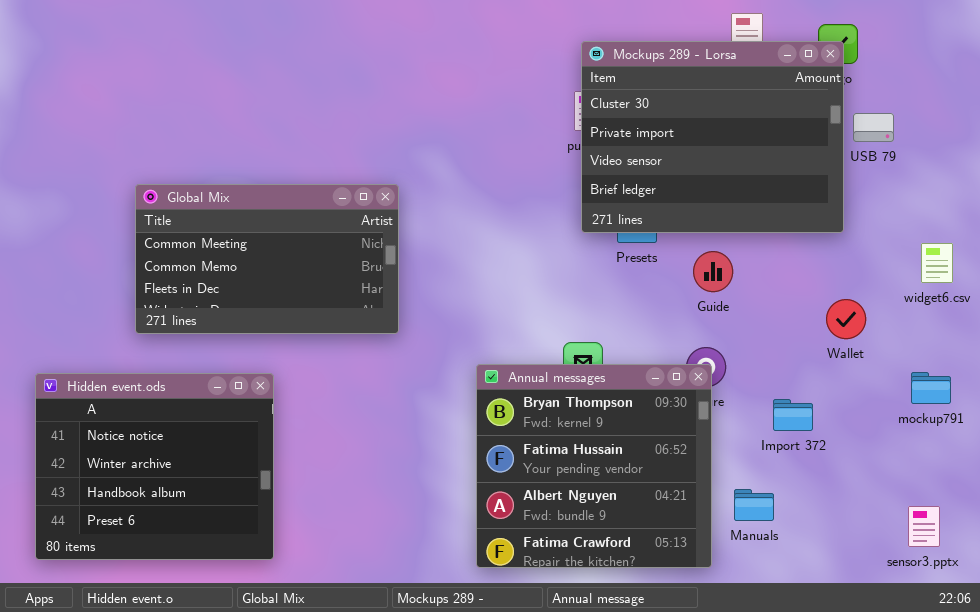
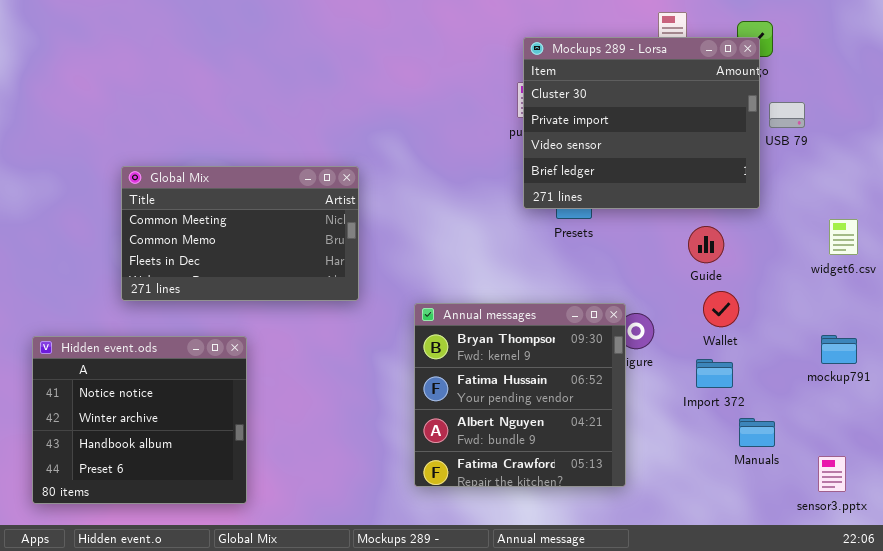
Guide: [693,251,733,292] -> [688,226,724,263], moved
Wallet: [826,299,866,339] -> [703,291,739,327], moved
Annual messages: [476,364,712,568] -> [414,303,626,487], moved
Manuals: [734,489,774,521] -> [739,418,775,447], moved

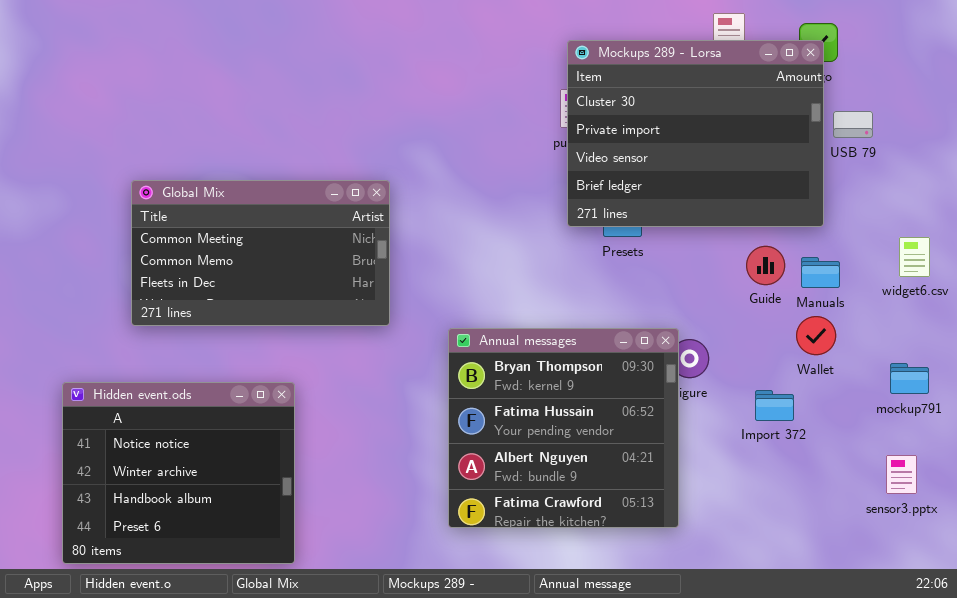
Wallet: [703,291,739,327] -> [796,316,836,355], moved
Hidden event.ods: [32,336,247,504] -> [62,382,295,564], moved
Manuals: [739,418,775,447] -> [801,257,840,288], moved
sensor3.pptx: [818,456,846,492] -> [886,455,917,494], moved

